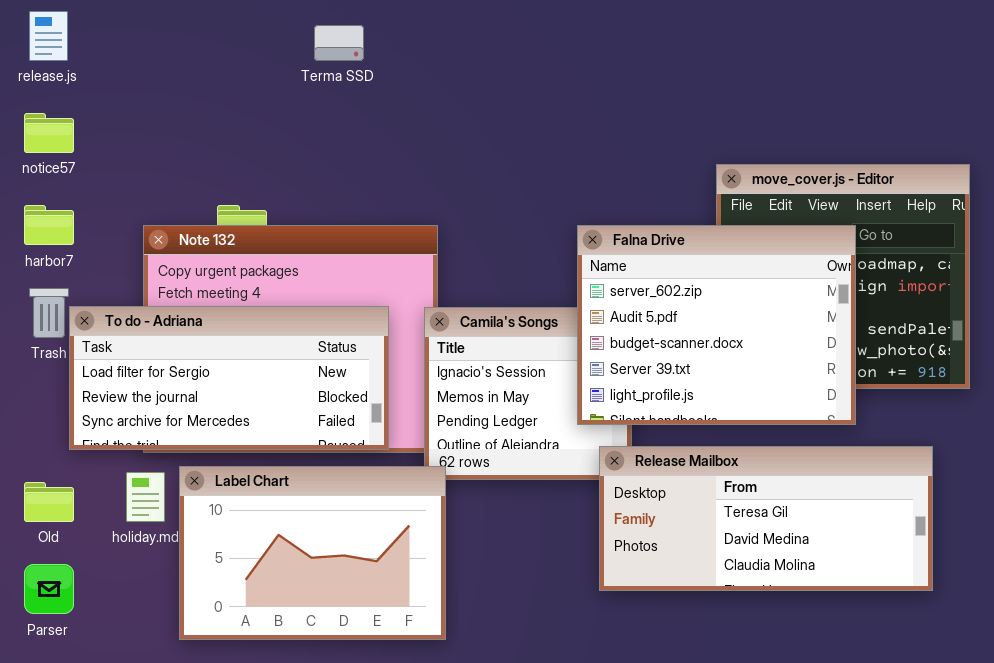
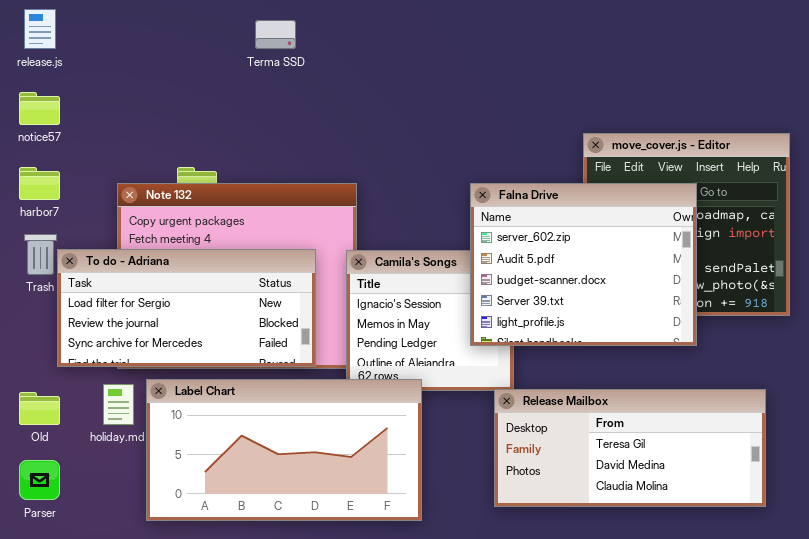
Release Mailbox: [599,446,933,591] -> [494,389,766,507], moved
Label Chart: [179,466,446,640] -> [146,379,422,521], resized

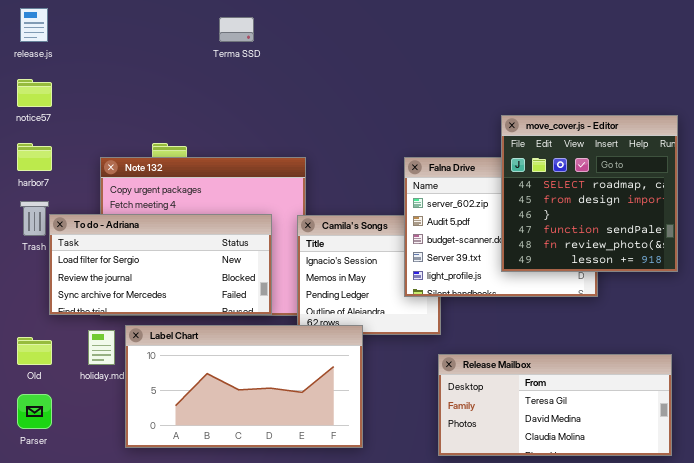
move_cover.js - Editor: [583,133,790,316] -> [501,115,678,272], raised
Release Mailbox: [494,389,766,507] -> [438,354,672,456], moved

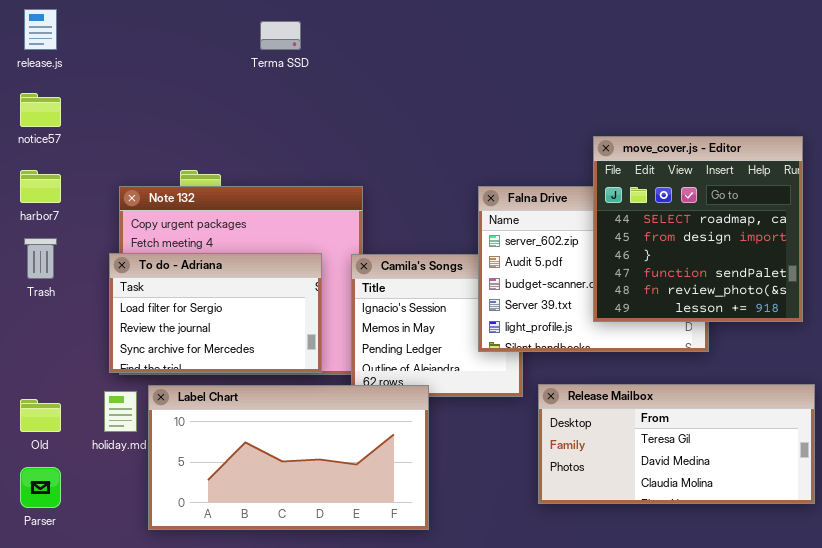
To do - Adriana: [49,214,272,315] -> [109,253,322,373], resized
Release Mailbox: [438,354,672,456] -> [538,384,815,504], moved

